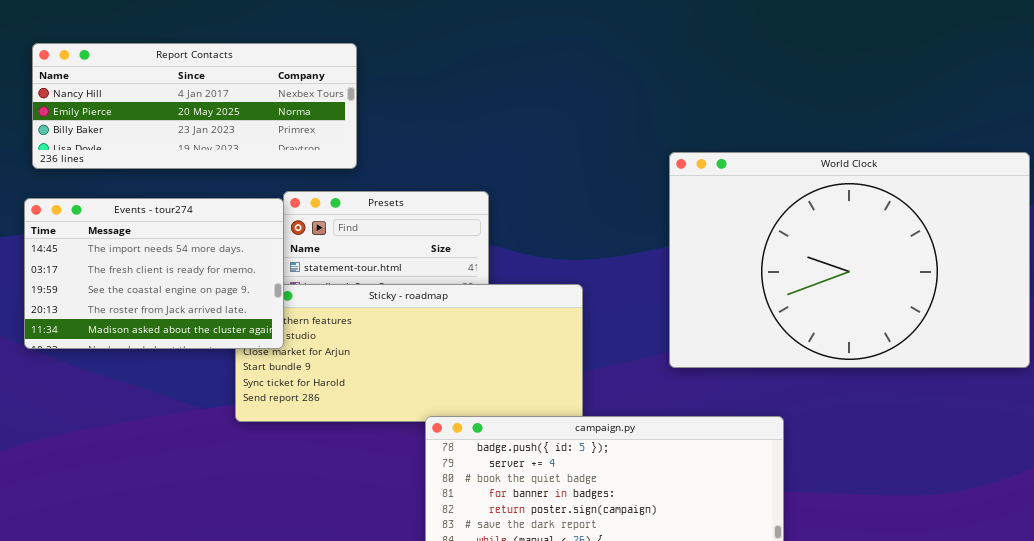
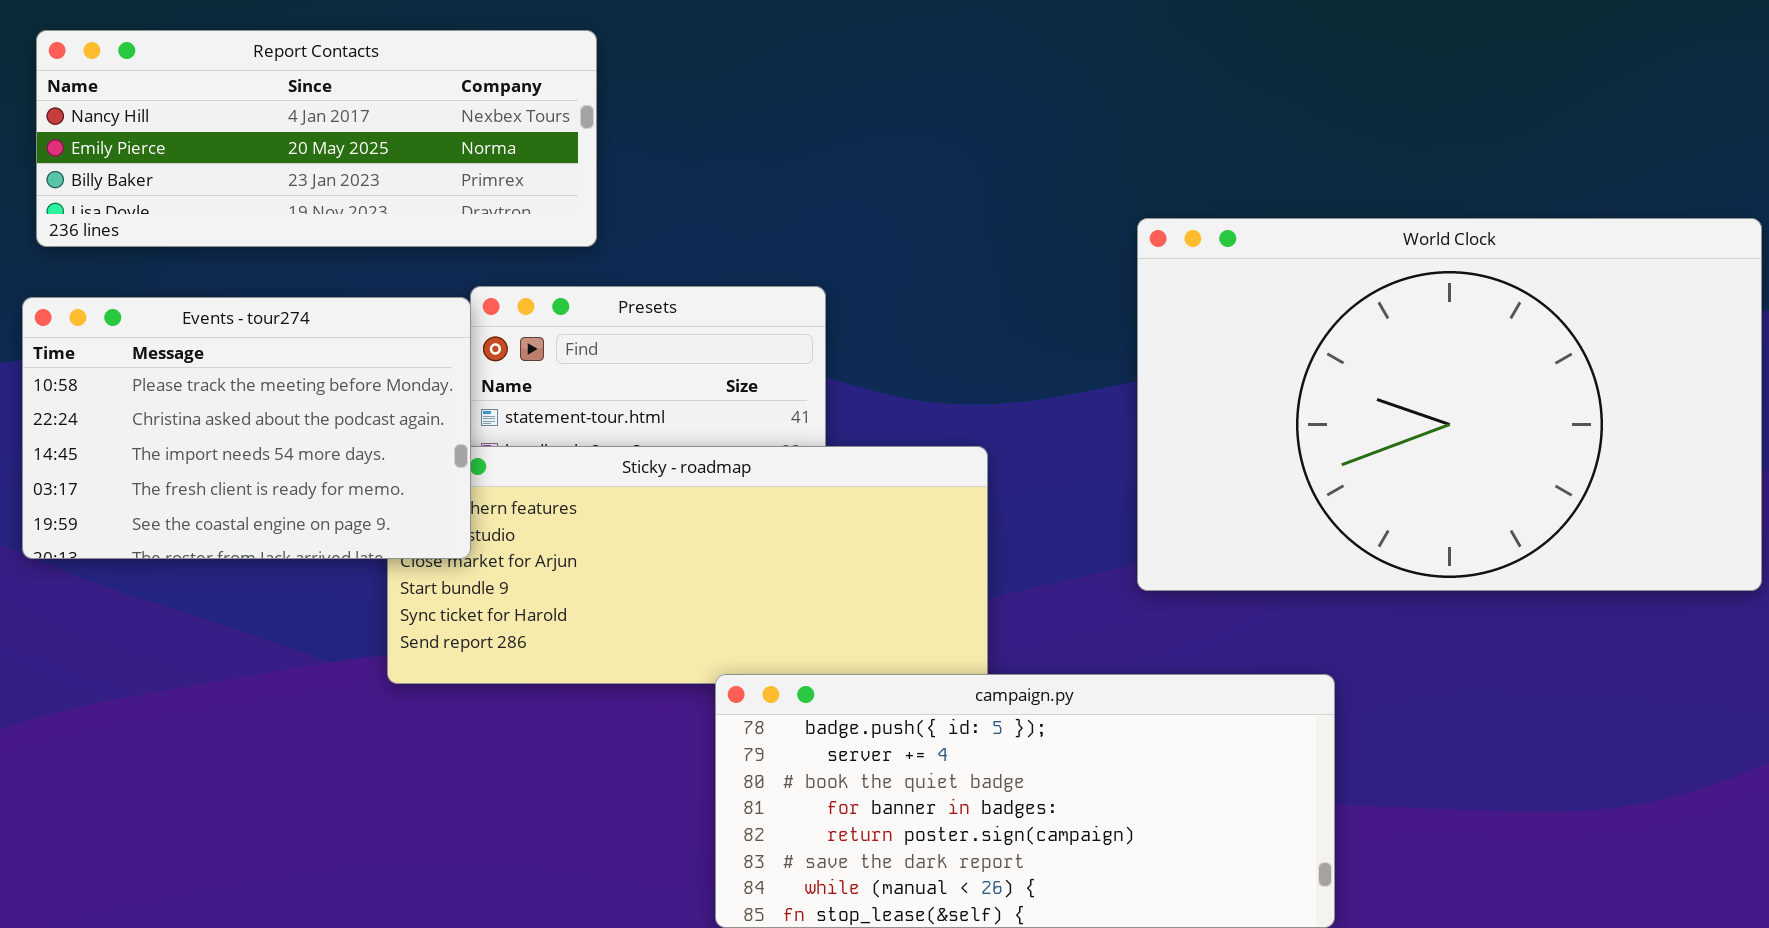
Events - tour274: [24,198,284,349] -> [22,297,471,559], scrolled up 2 rows

